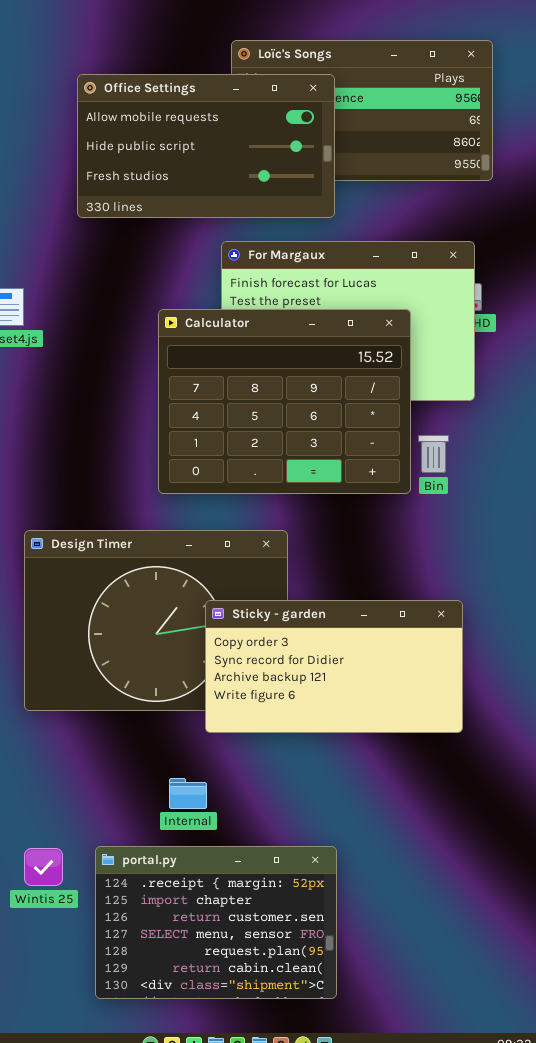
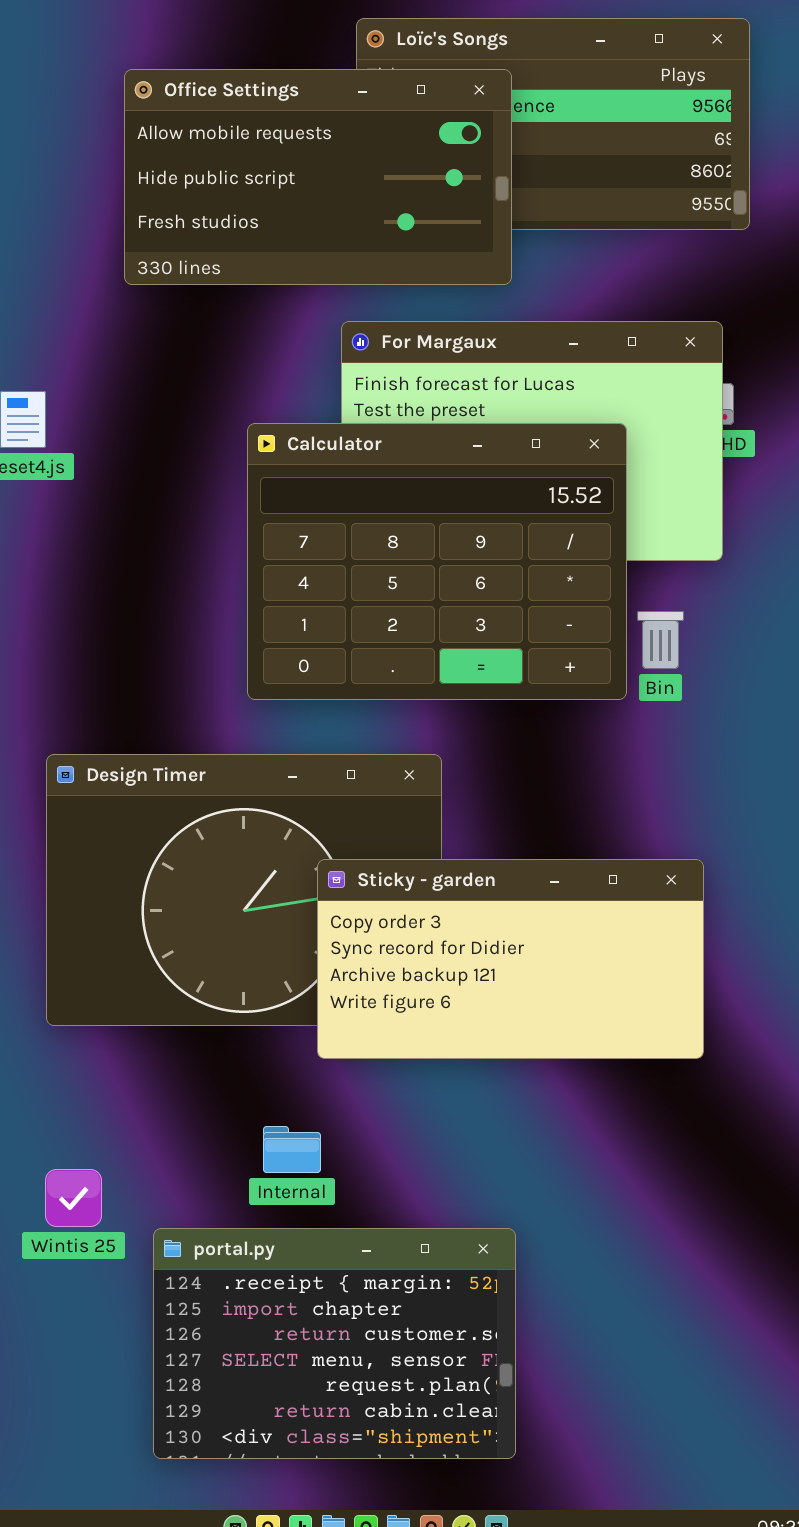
Wintis 25: [24,848,63,886] -> [45,1169,102,1227], moved

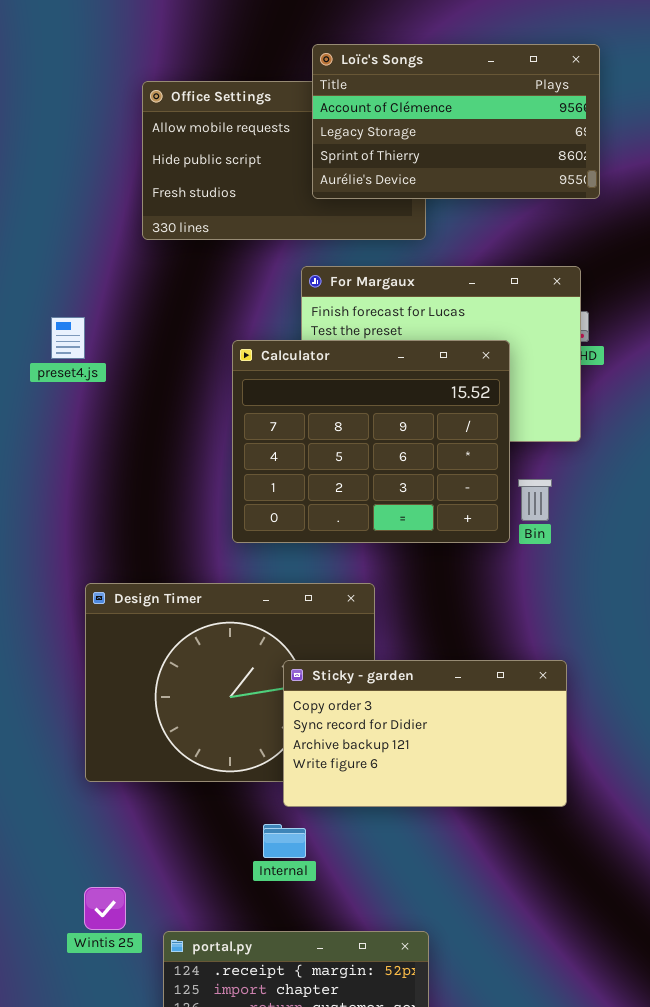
Loïc's Songs: [356,18,750,230] -> [312,44,600,199], raised
Internal: [263,1126,321,1173] -> [263,824,306,858], moved

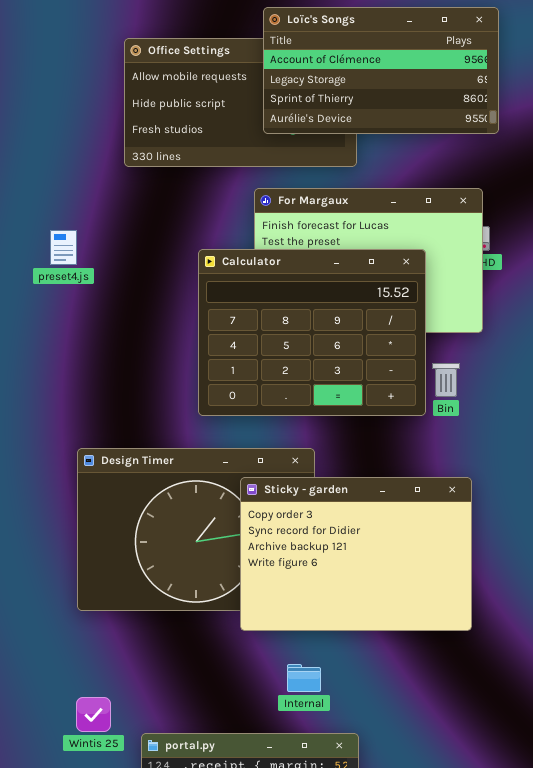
Sticky - garden: [283,660,567,807] -> [240,477,472,631], resized
Internal: [263,824,306,858] -> [287,664,321,692], moved

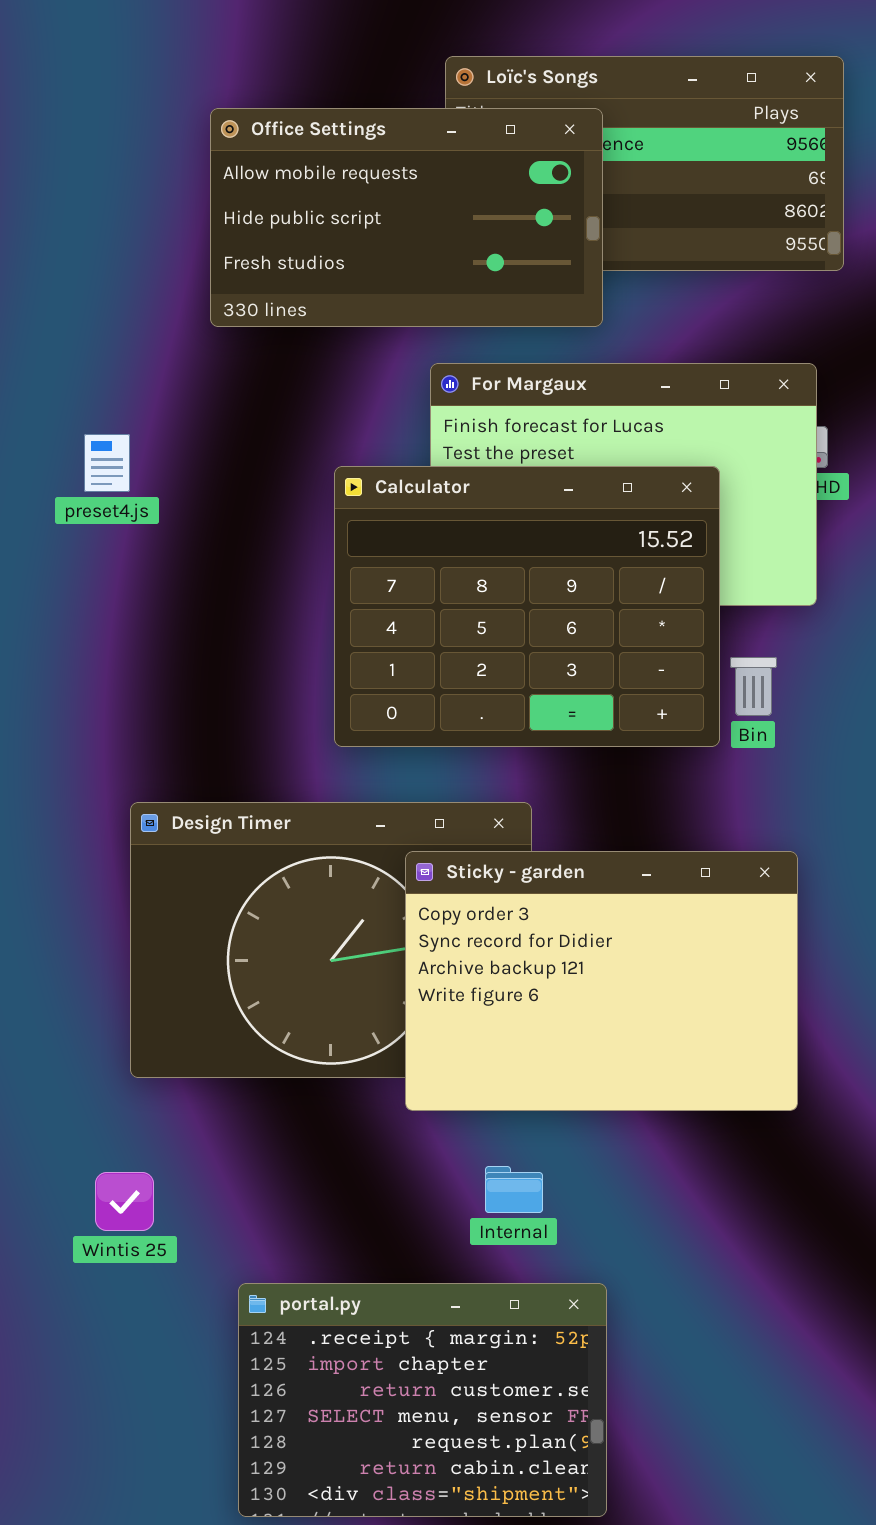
Office Settings: [124,38,357,167] -> [210,108,603,327], raised
Wintis 25: [76,697,111,732] -> [95,1172,154,1231], moved

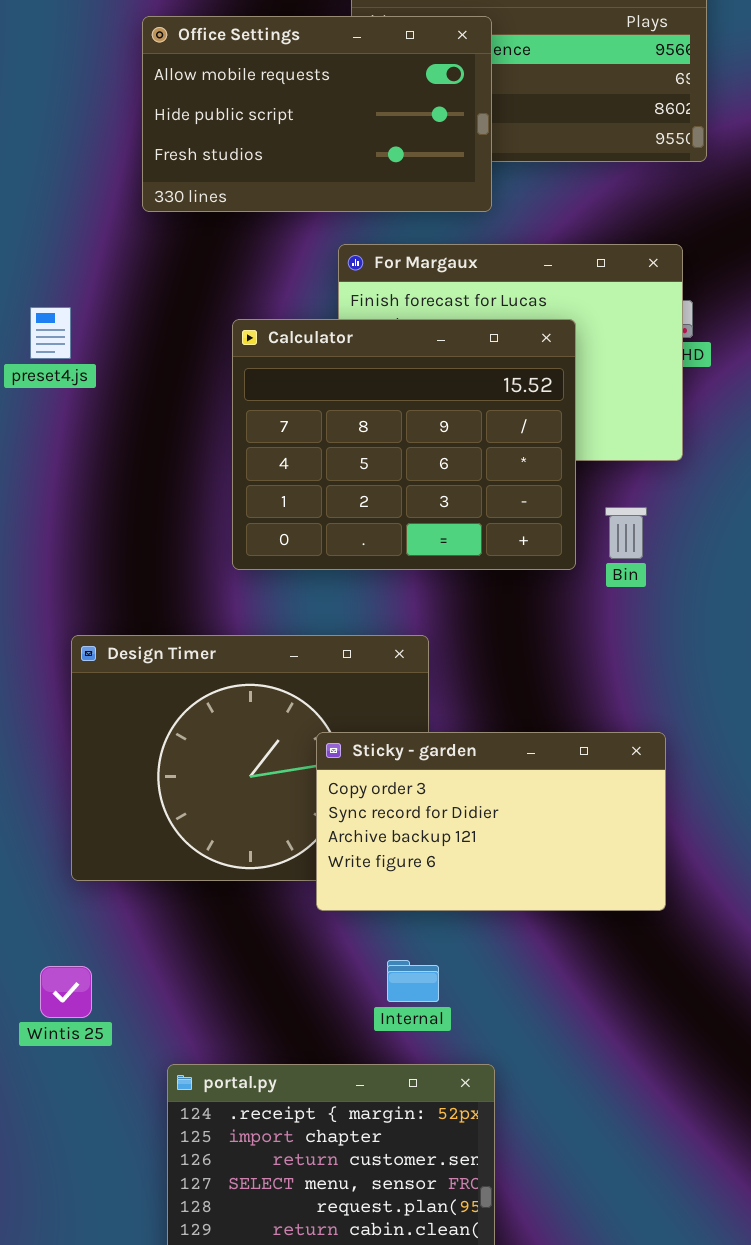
Calculator: [334,466,720,747] -> [232,319,576,570], moved
Sticky - garden: [405,851,798,1111] -> [316,732,666,911], resized

